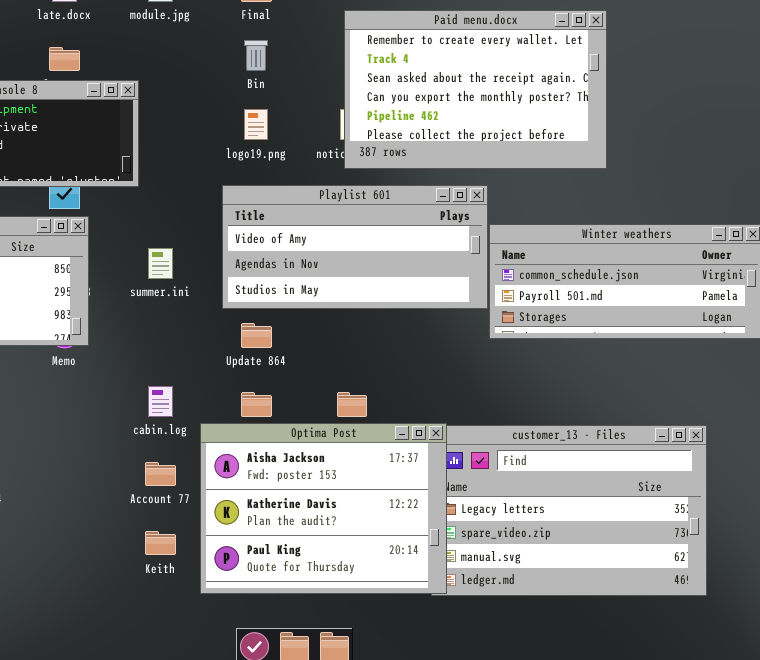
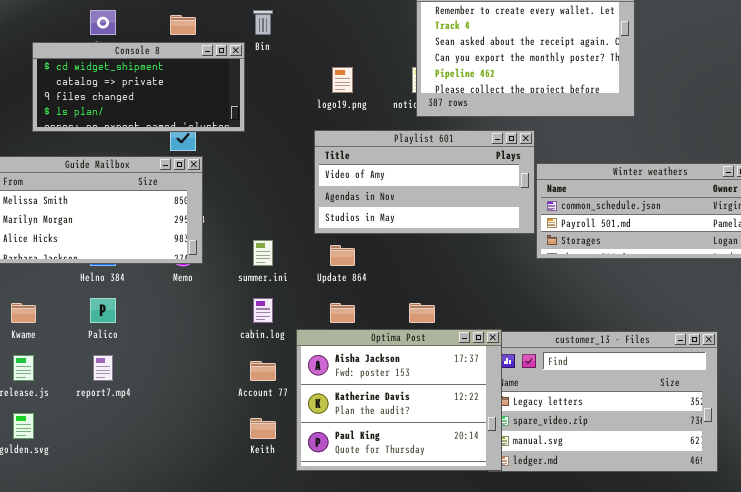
Bin: [244,40,268,71] -> [253,10,273,35], moved
summer.ini: [148,248,173,279] -> [253,240,273,266], moved

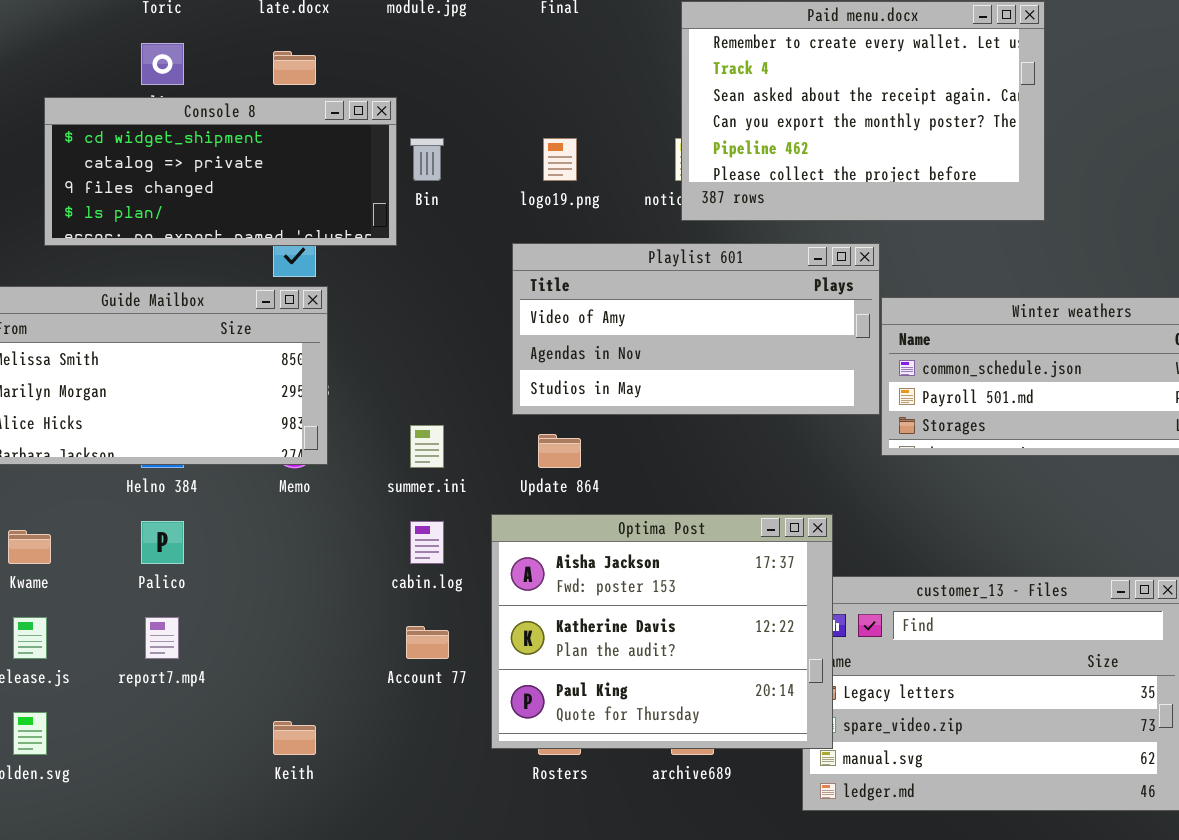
Bin: [253,10,273,35] -> [410,138,444,181], moved
Optima Post: [296,329,502,471] -> [491,514,833,749], moved
Keith: [250,418,276,439] -> [273,721,316,755], moved

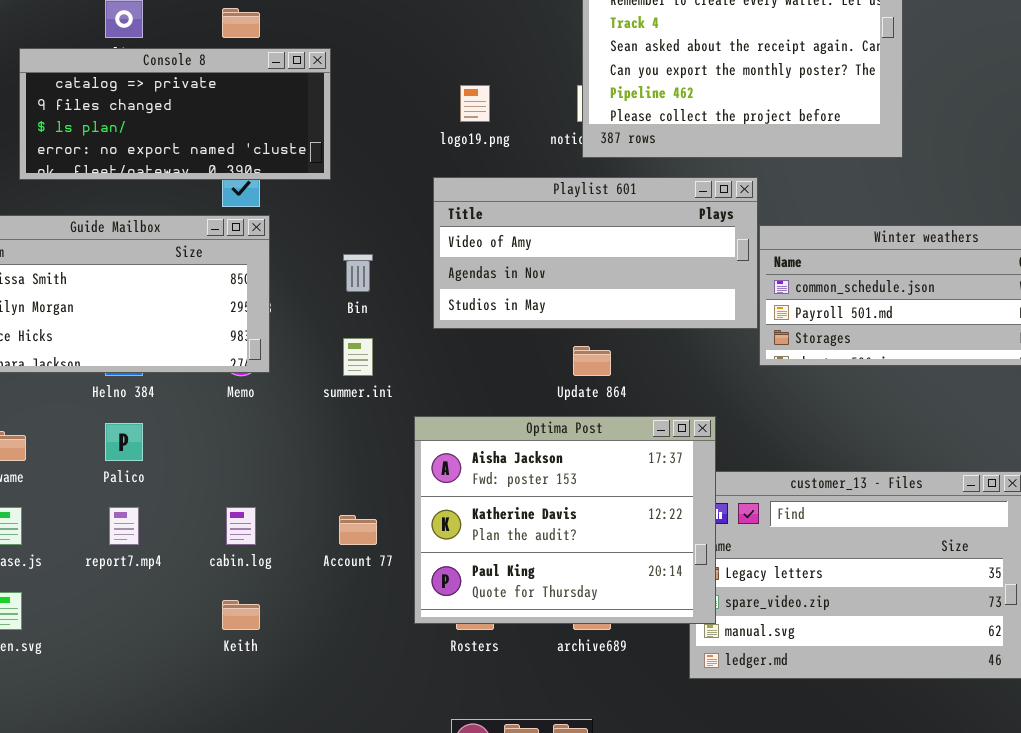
Console 8: [44,97,397,246] -> [19,48,331,180], scrolled down 1 row
Bin: [410,138,444,181] -> [343,254,373,292], moved
Update 864: [538,434,581,468] -> [573,346,611,376], moved
cabin.log: [410,521,444,564] -> [226,507,256,545], moved

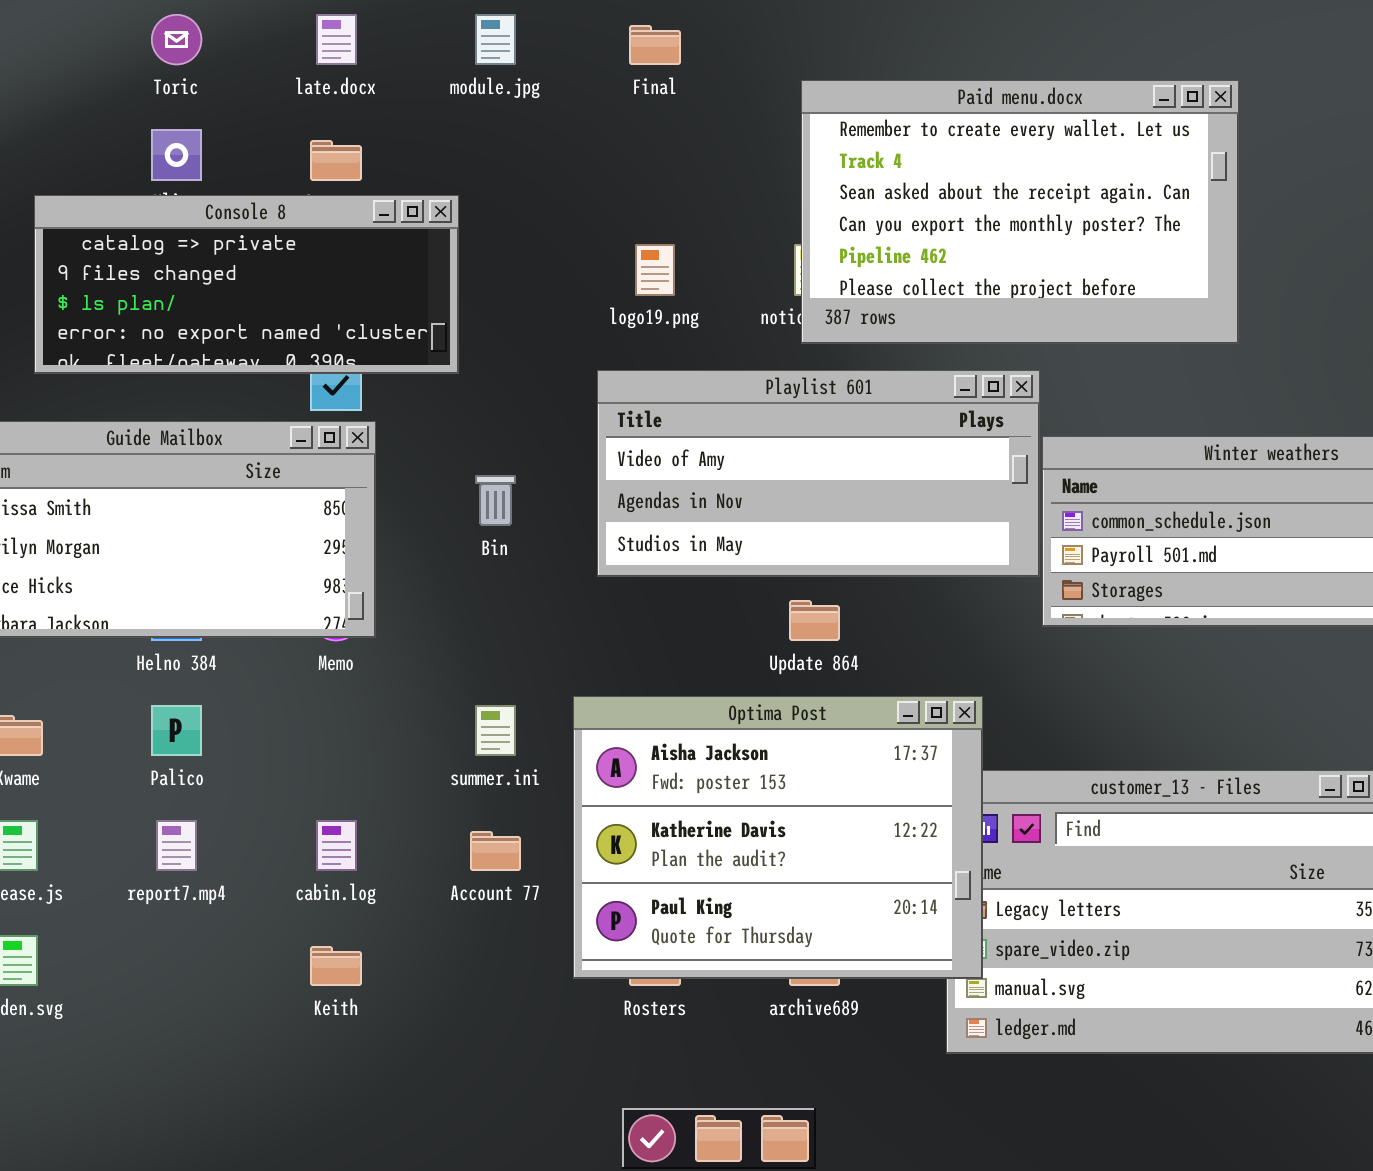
summer.ini: [343,338,373,376] -> [475,705,516,756], moved

